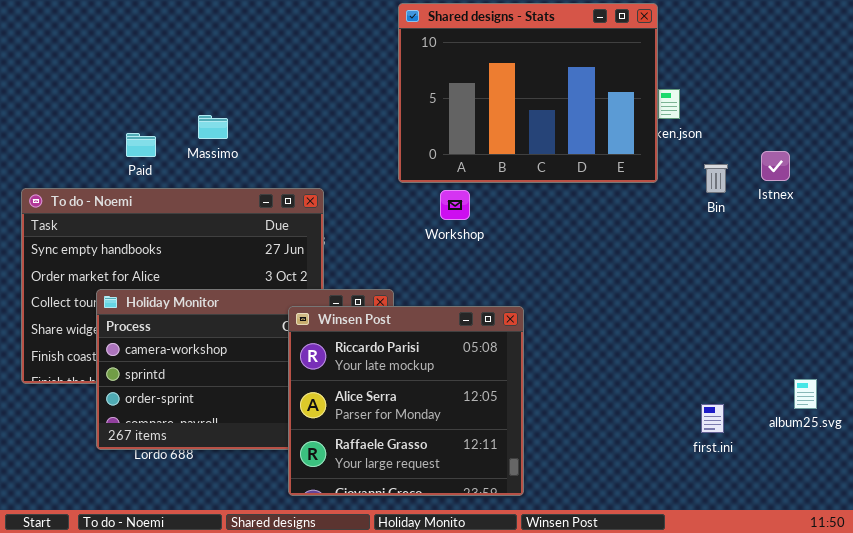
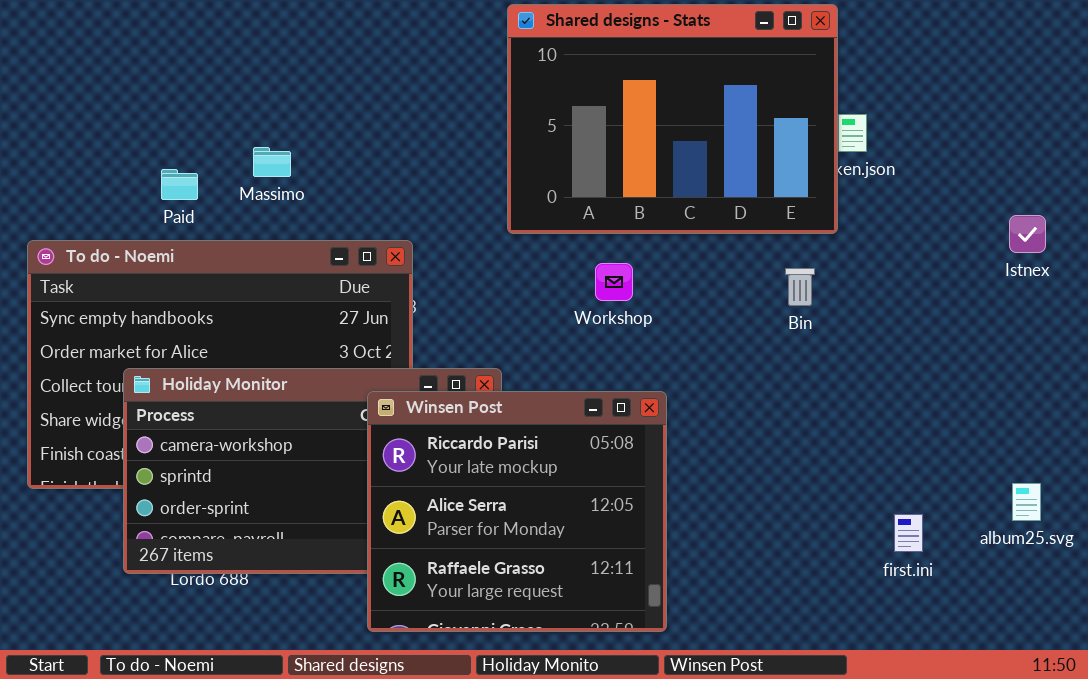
Istnex: [761,151,790,181] -> [1009,215,1046,253], moved
Bin: [704,164,728,193] -> [785,268,815,306], moved
Workshop: [440,190,470,220] -> [595,263,633,301], moved

